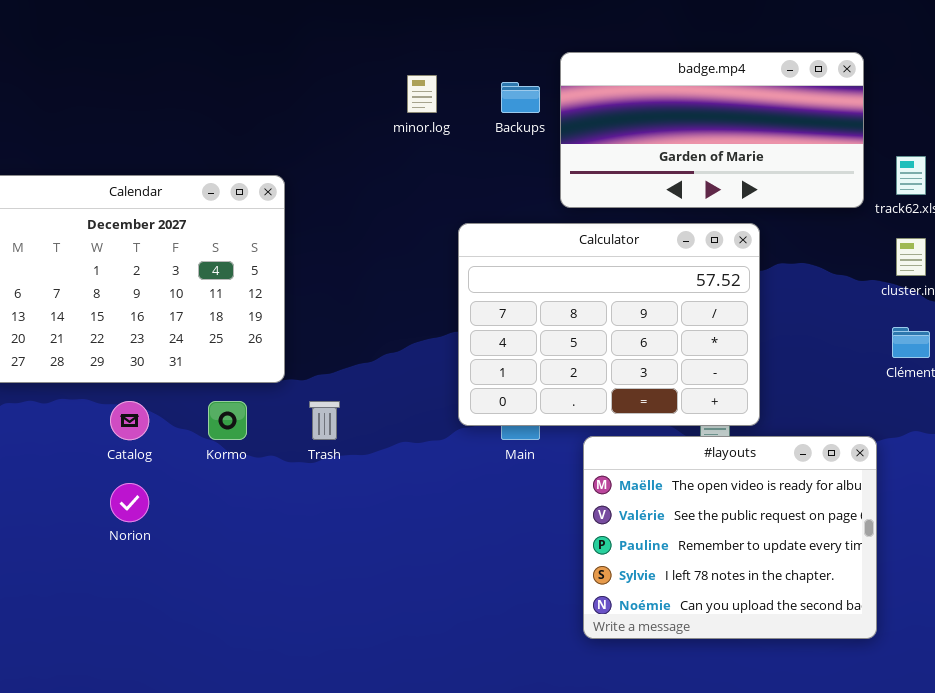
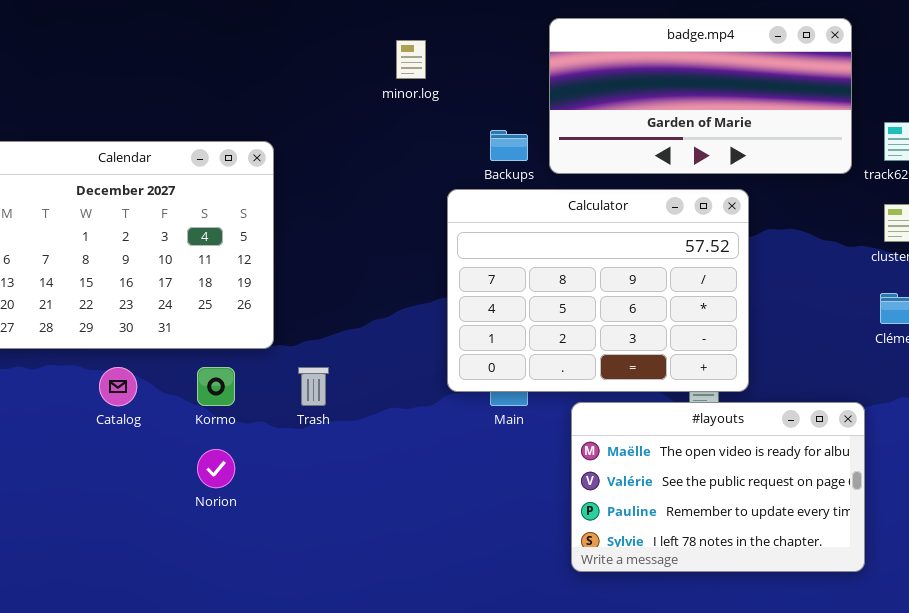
Backups: [501,82,540,113] -> [490,130,528,161], moved
#layouts: [583,436,877,639] -> [571,402,865,572], resized
Norion: [110,483,149,522] -> [197,449,235,488], moved

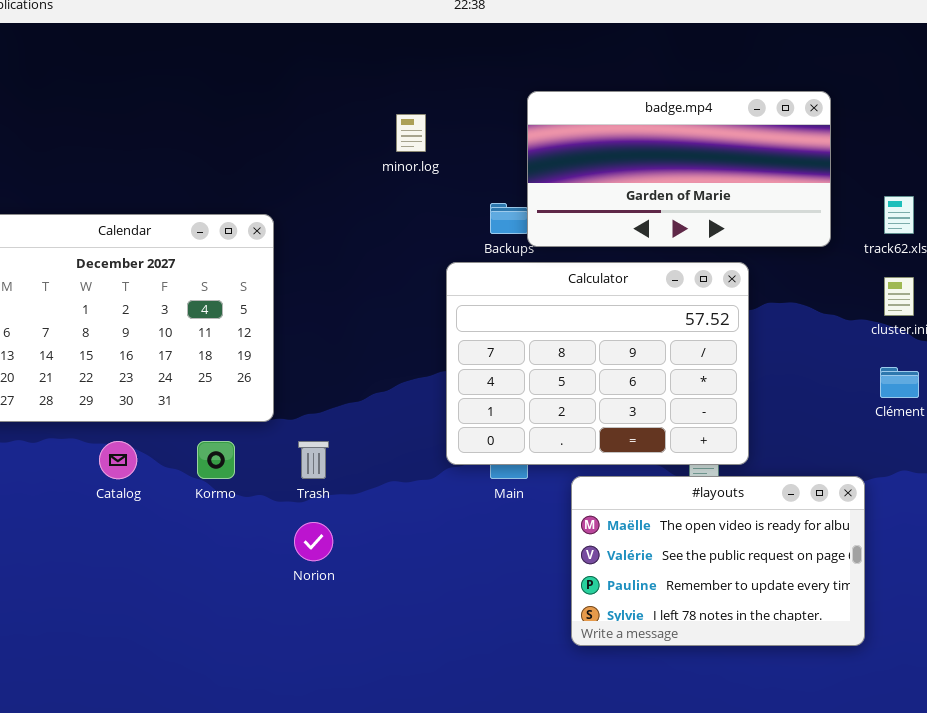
badge.mp4: [549,18,852,174] -> [527,91,831,247], moved
Norion: [197,449,235,488] -> [294,522,333,561], moved

